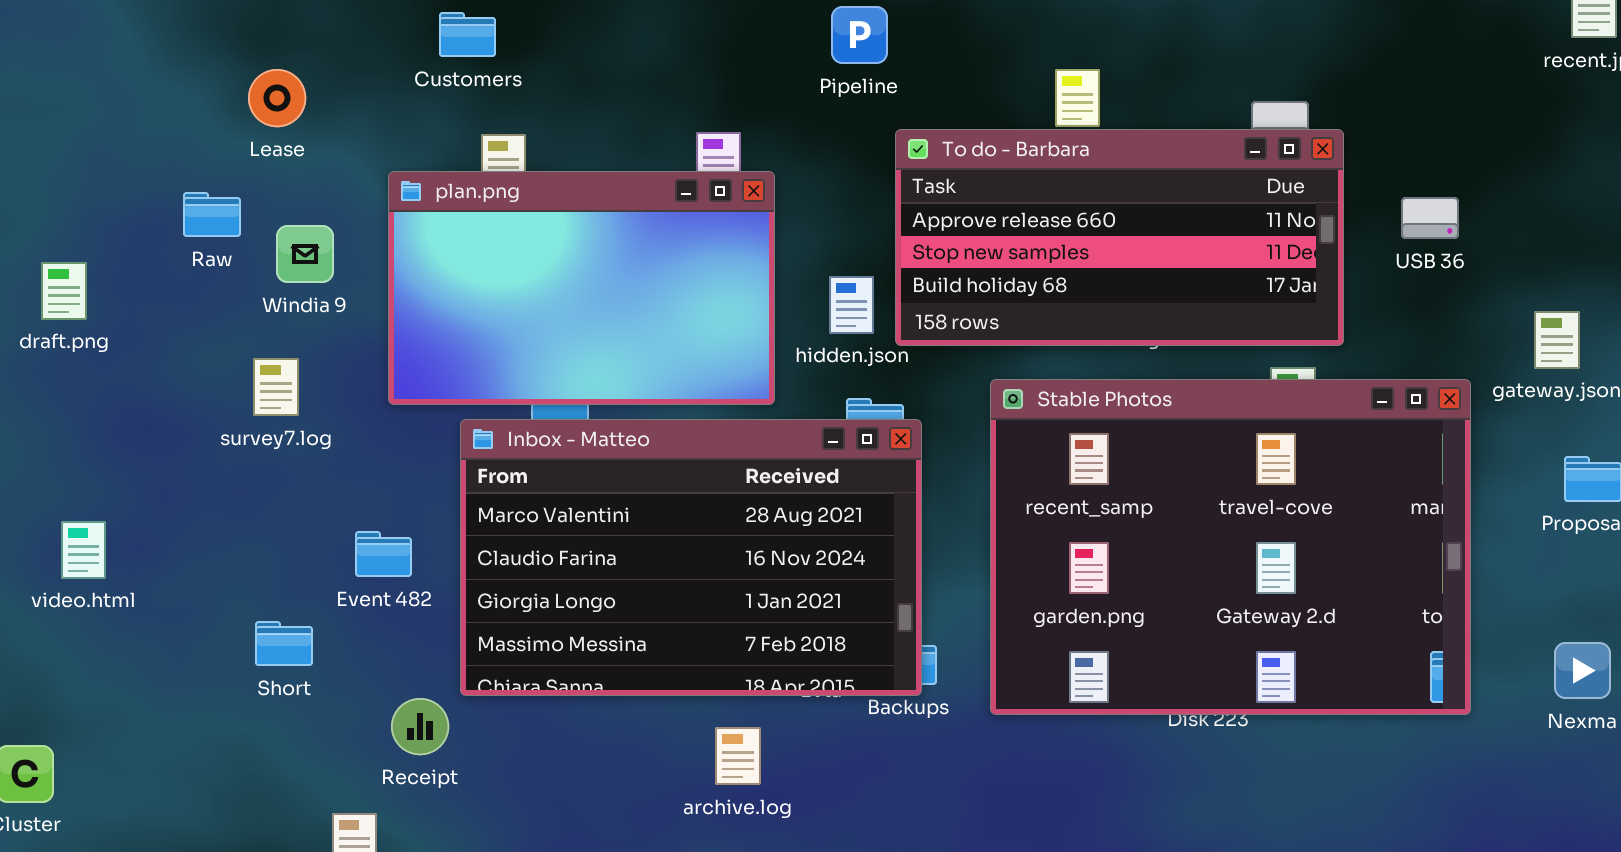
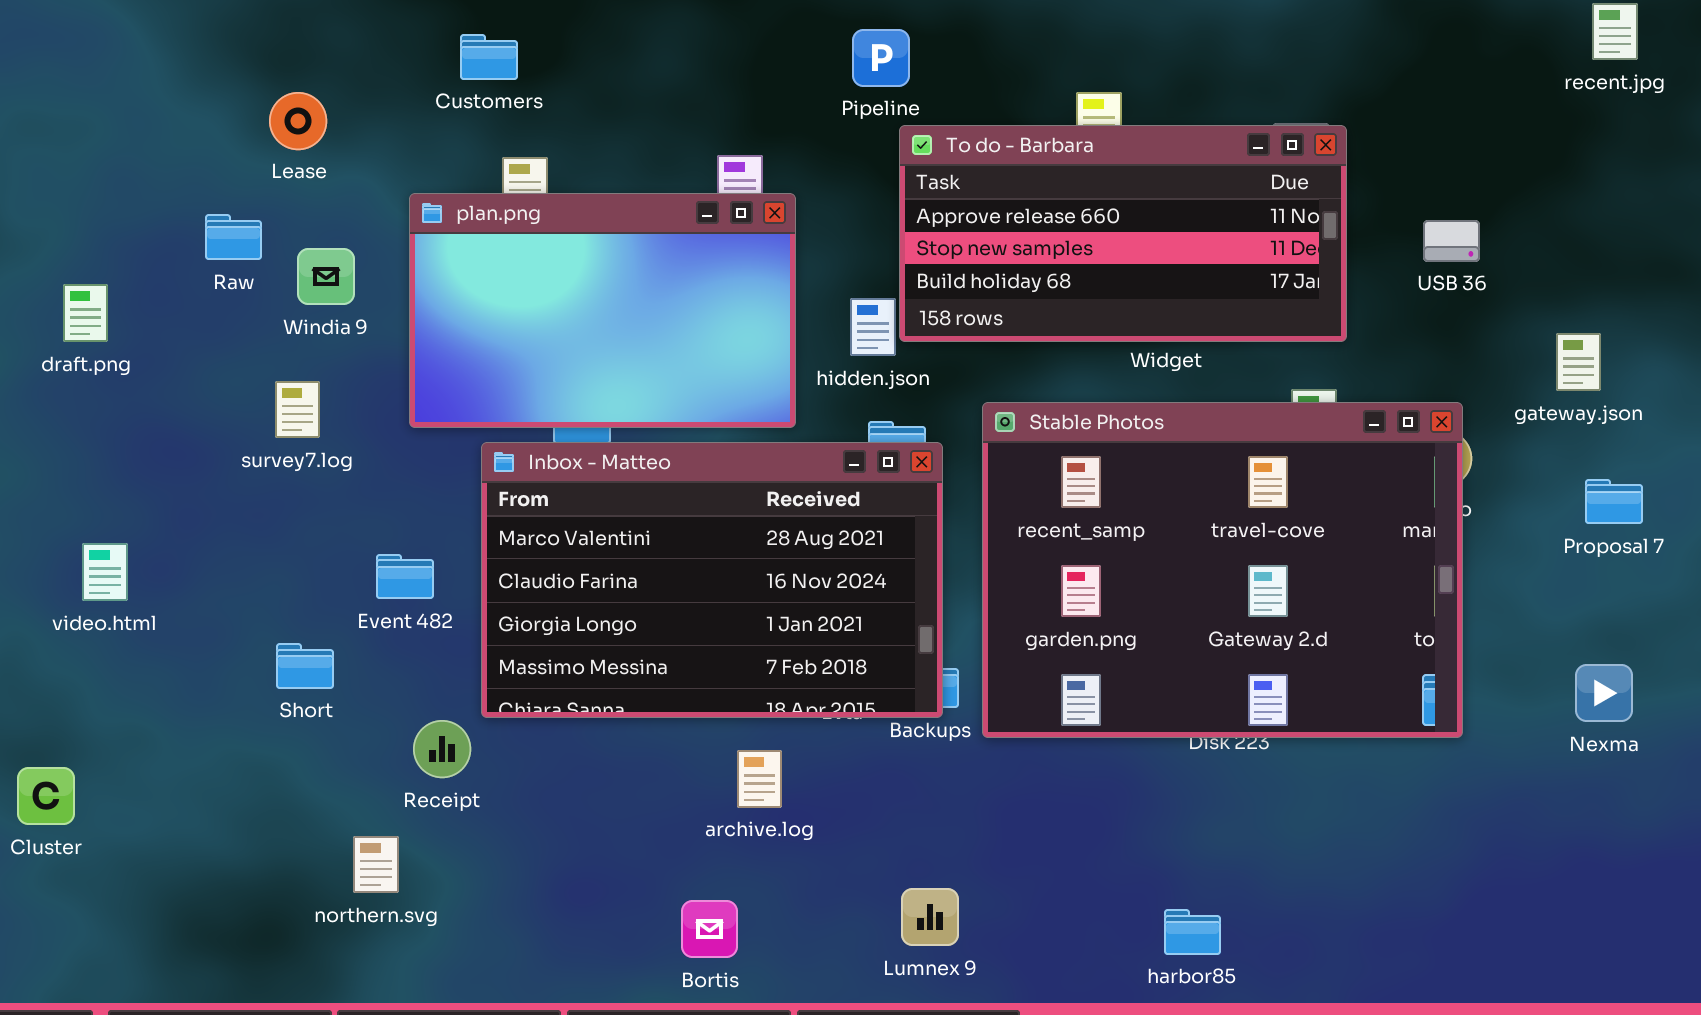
To do - Barbara: [895,129,1344,346] -> [899,125,1347,342], moved
Stable Photos: [990,379,1471,715] -> [982,402,1463,738], moved

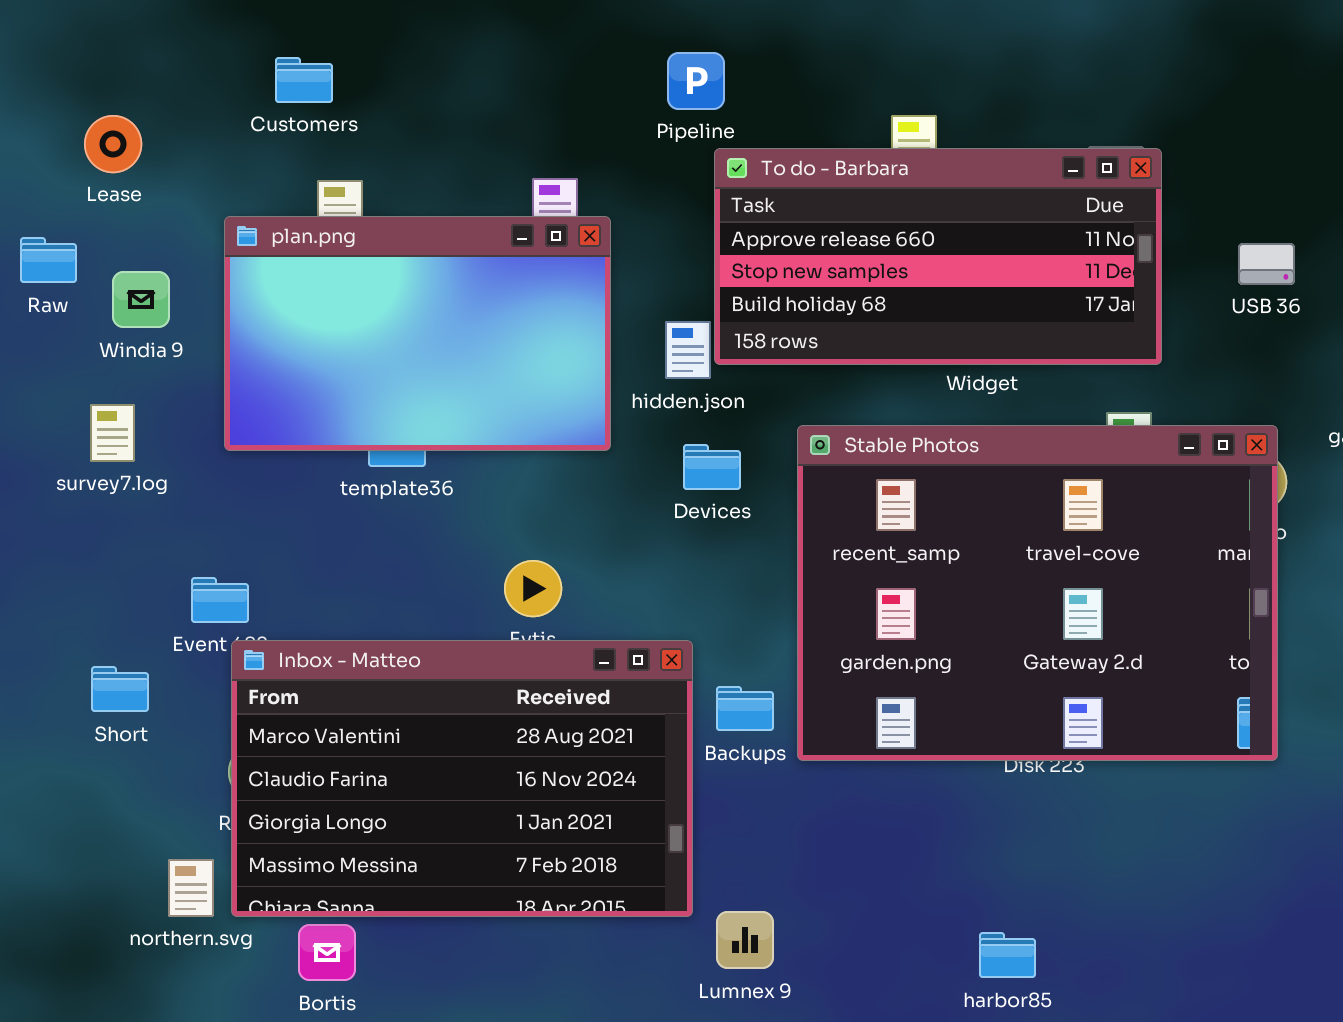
Inbox - Matteo: [481,442,943,718] -> [231,640,693,917], moved
Bortis: [681,900,738,958] -> [298,924,356,981], moved

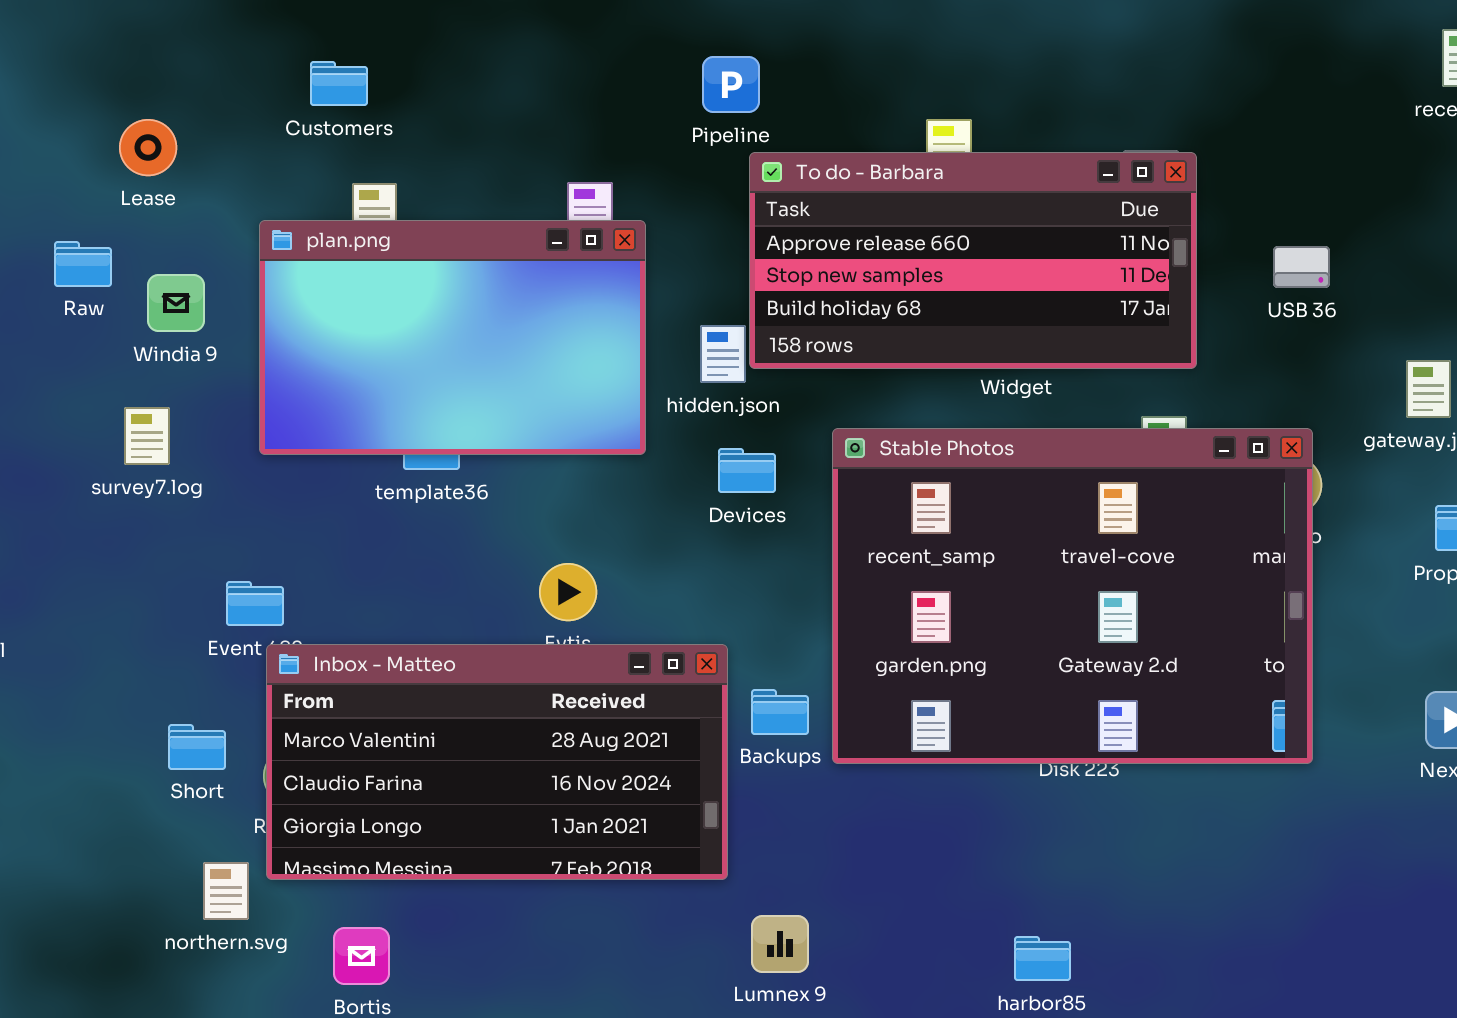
Inbox - Matteo: [231,640,693,917] -> [266,644,728,880], resized
Short: [91,666,149,712] -> [168,724,226,770], moved

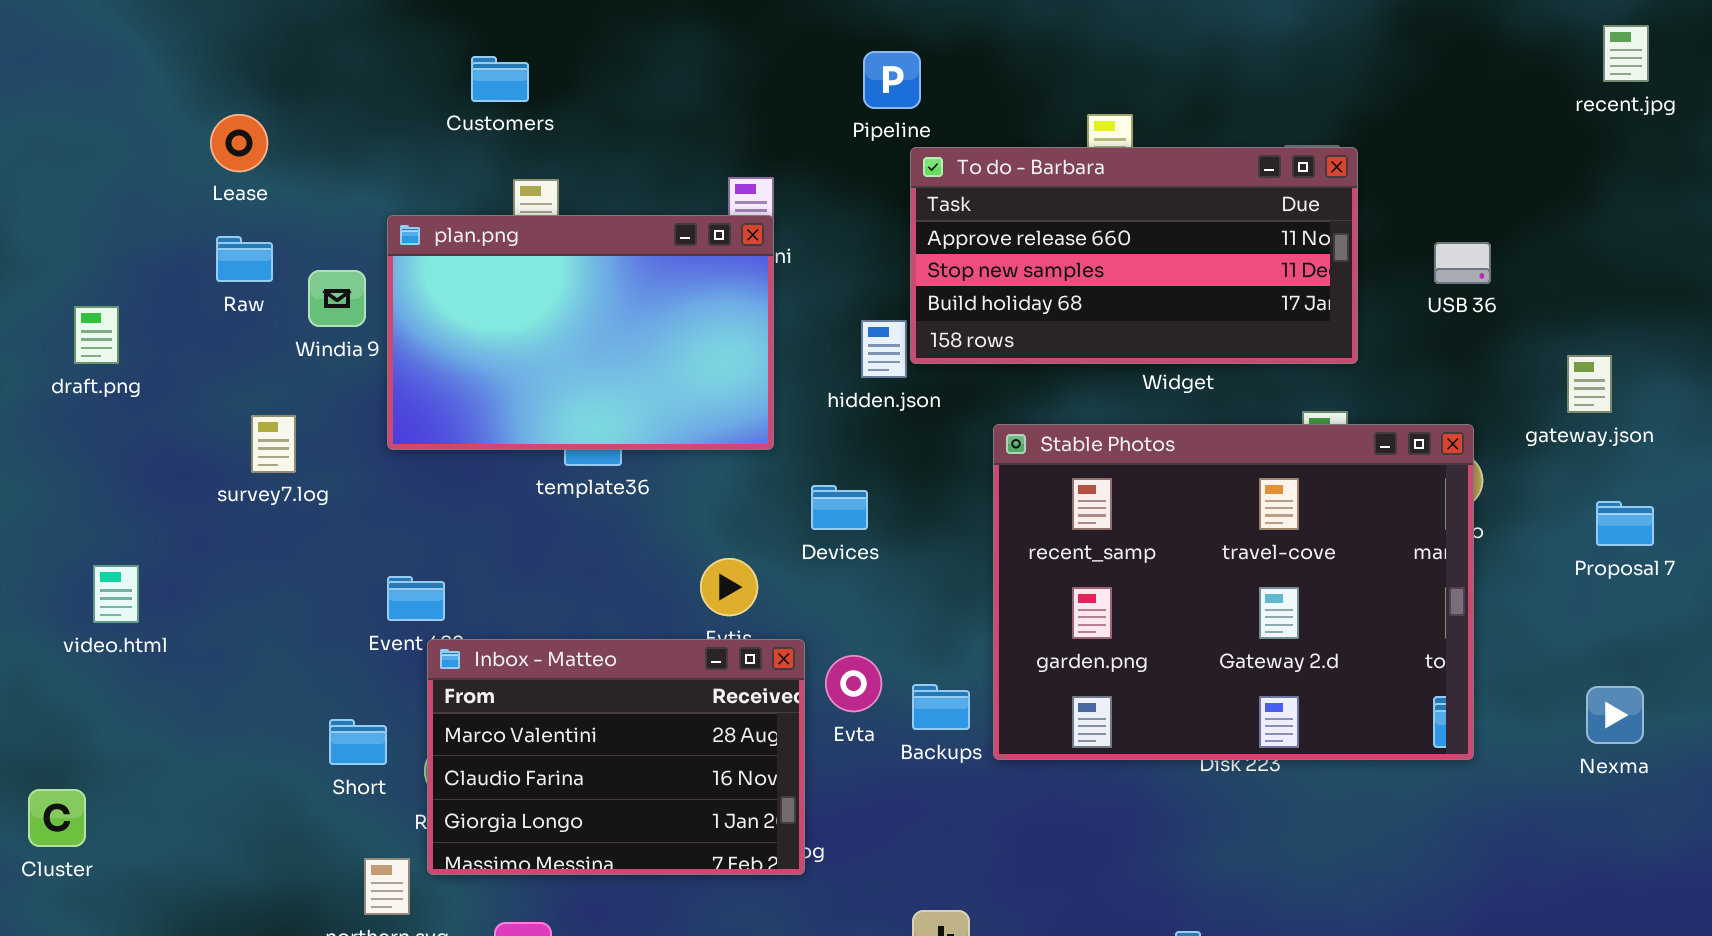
Lease: [119,119,177,176] -> [210,114,268,172], moved
plan.png: [259,220,646,455] -> [387,215,774,450], moved
survey7.log: [124,407,170,465] -> [251,415,296,473], moved
Devices: [718,448,776,493] -> [811,485,868,530], moved
Inbox - Matteo: [266,644,728,880] -> [427,639,805,875], resized

